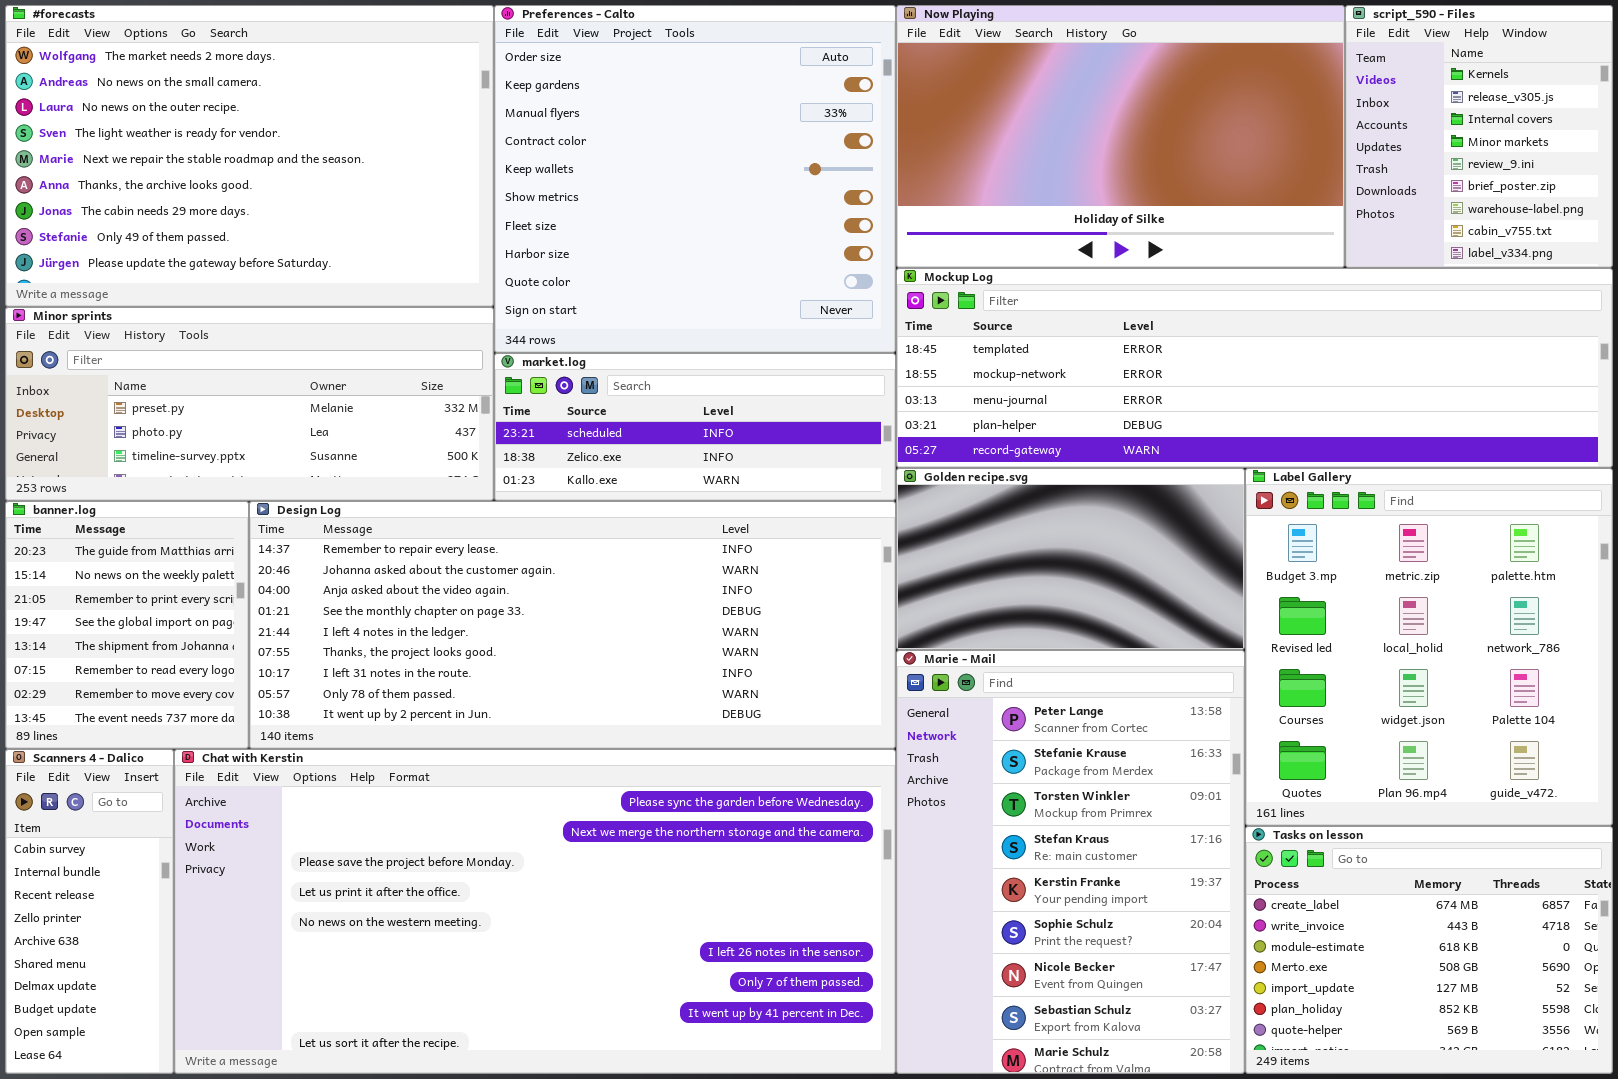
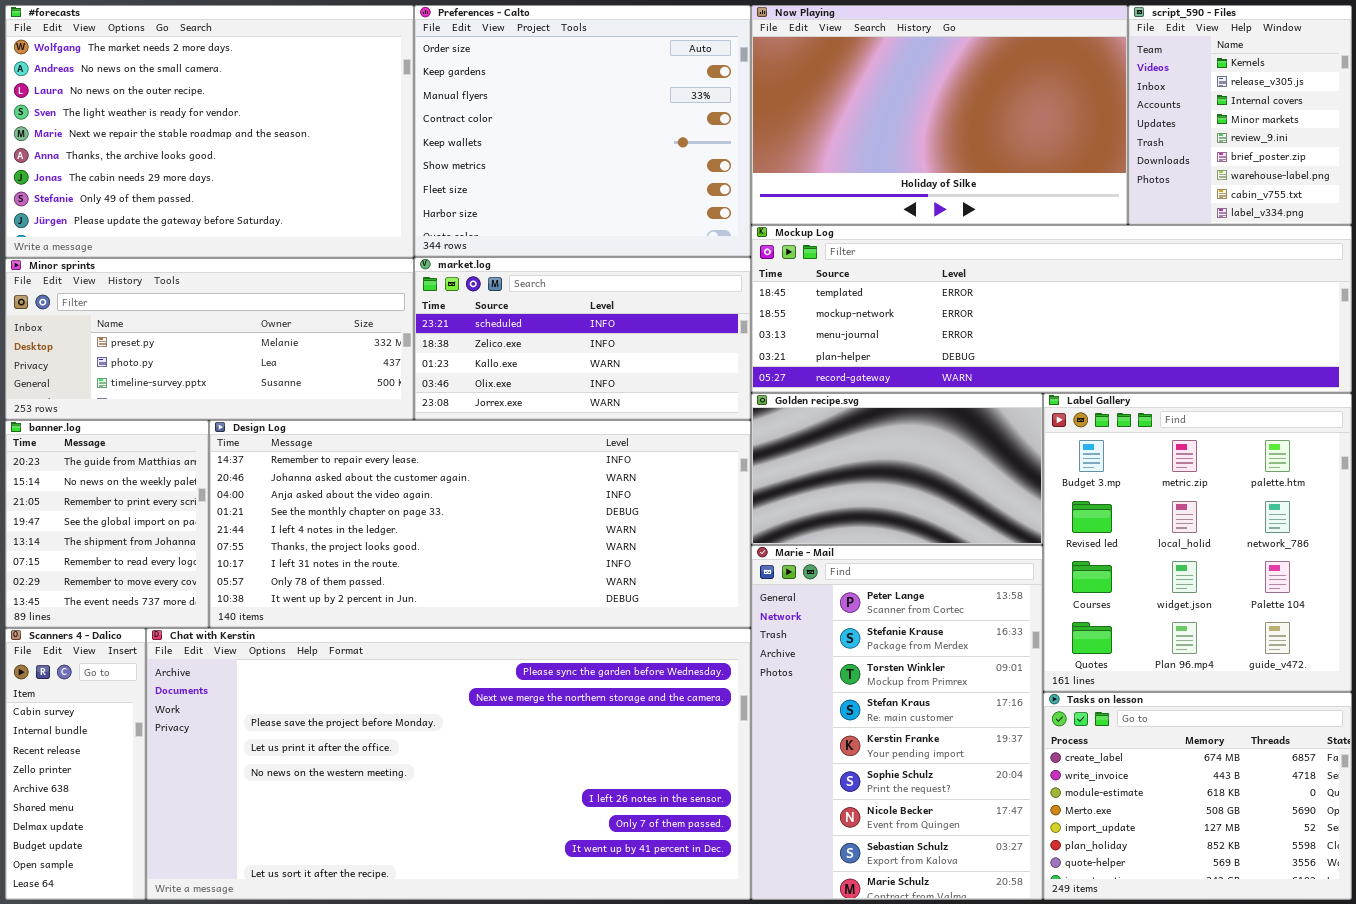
Preferences - Calto: [494,5,896,353] -> [414,5,751,257], resized
market.log: [494,353,896,501] -> [414,257,751,420], resized

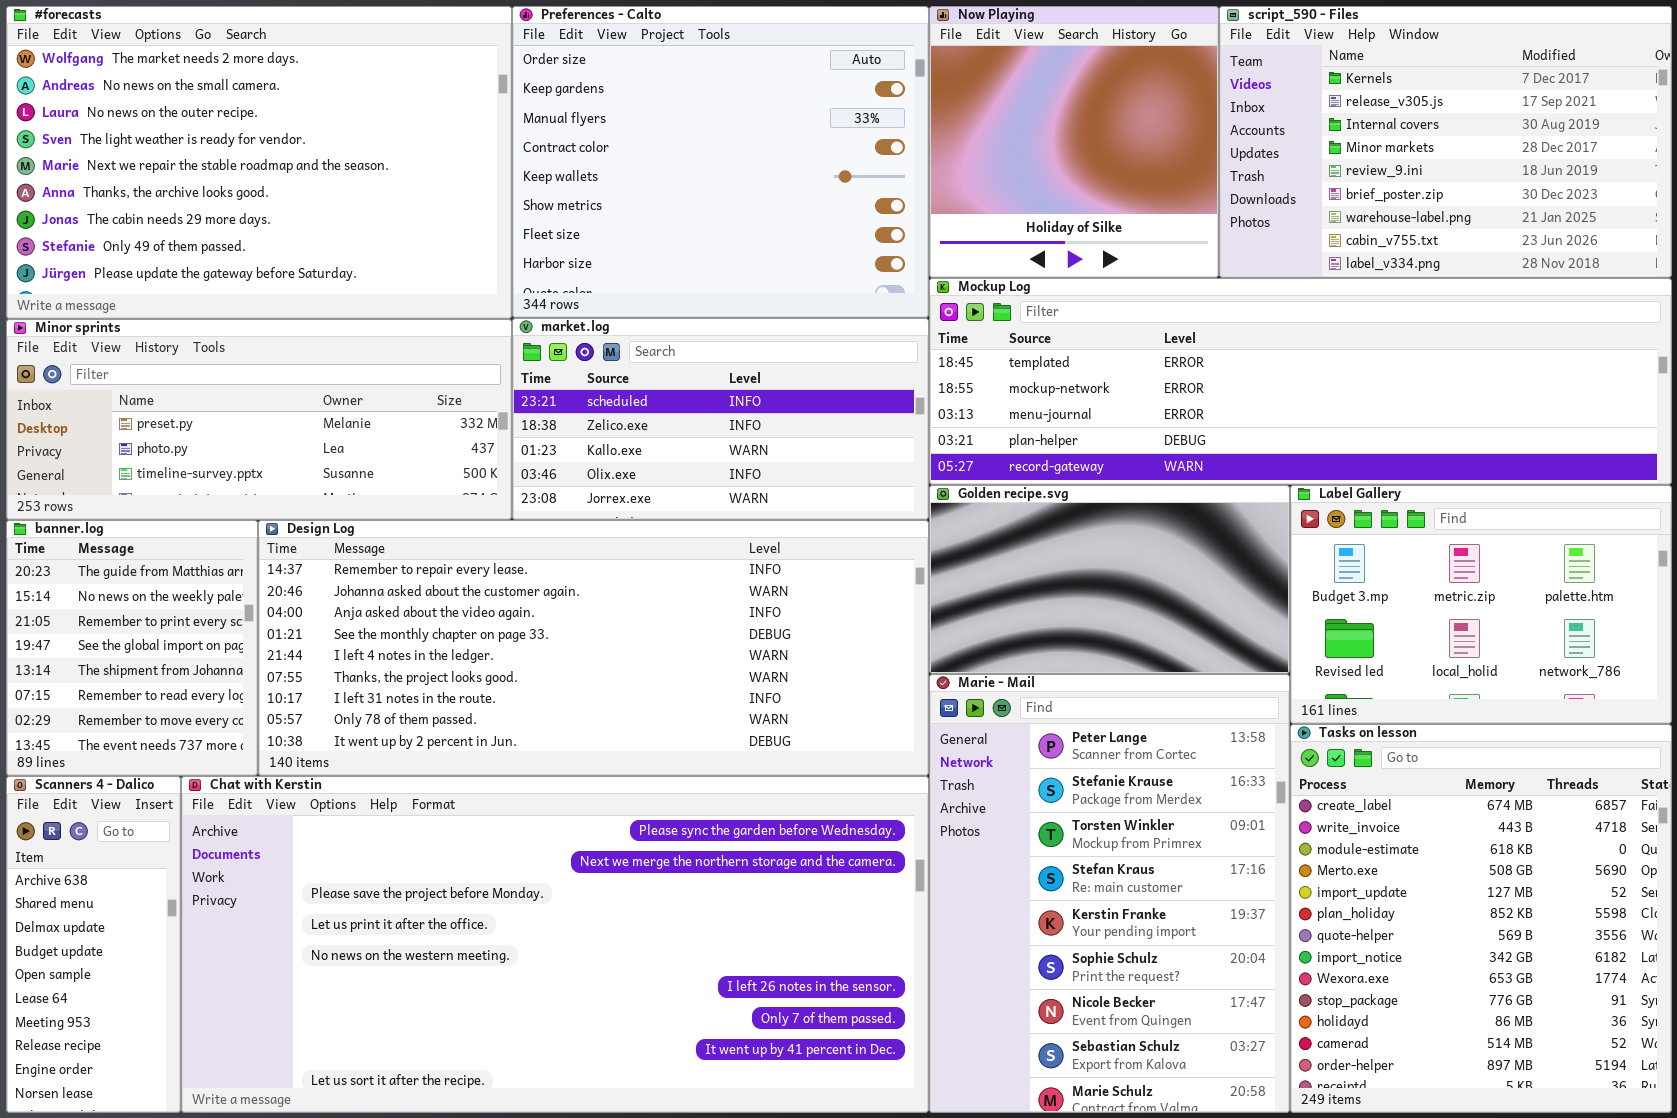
Now Playing: [751,5,1128,225] -> [929,6,1219,278], resized
script_590 - Files: [1128,5,1352,225] -> [1219,6,1672,278], resized
Label Gallery: [1043,393,1352,692] -> [1290,485,1672,724], resized
Scanners 4 - Dalico: [5,628,146,900] -> [6,776,181,1113], scrolled down 4 rows
Tasks on lesson: [1043,692,1352,900] -> [1290,724,1672,1113], resized

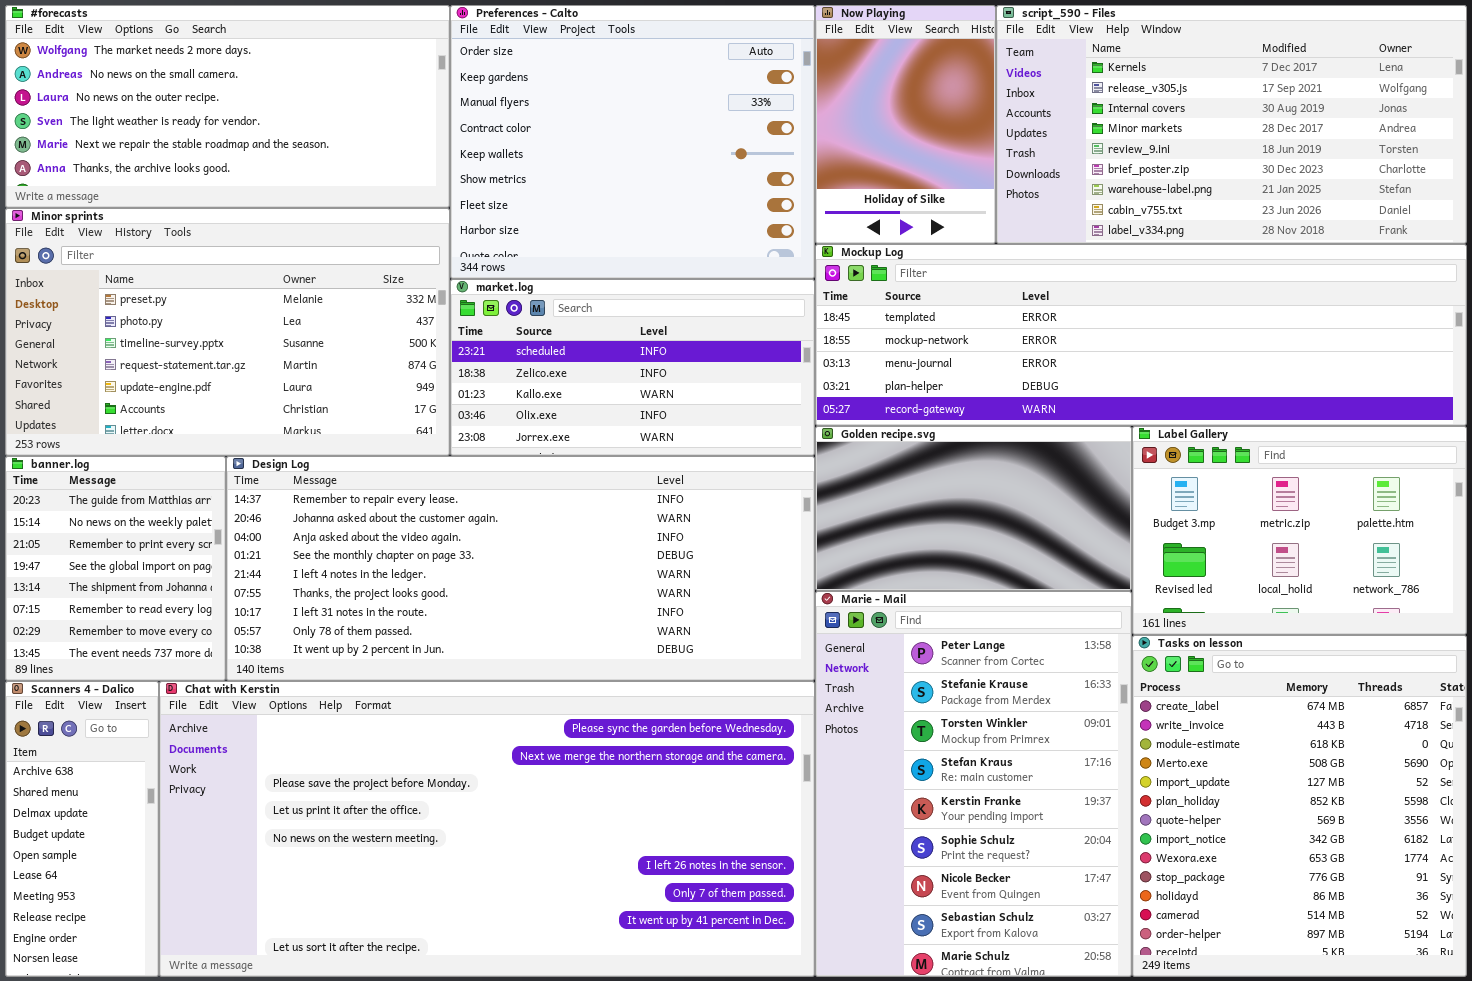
#forecasts: [6,6,512,319] -> [5,5,450,208], resized
Now Playing: [929,6,1219,278] -> [815,5,996,244], resized
script_590 - Files: [1219,6,1672,278] -> [996,5,1467,244], resized
Minor sprints: [6,319,512,520] -> [5,208,450,456], resized

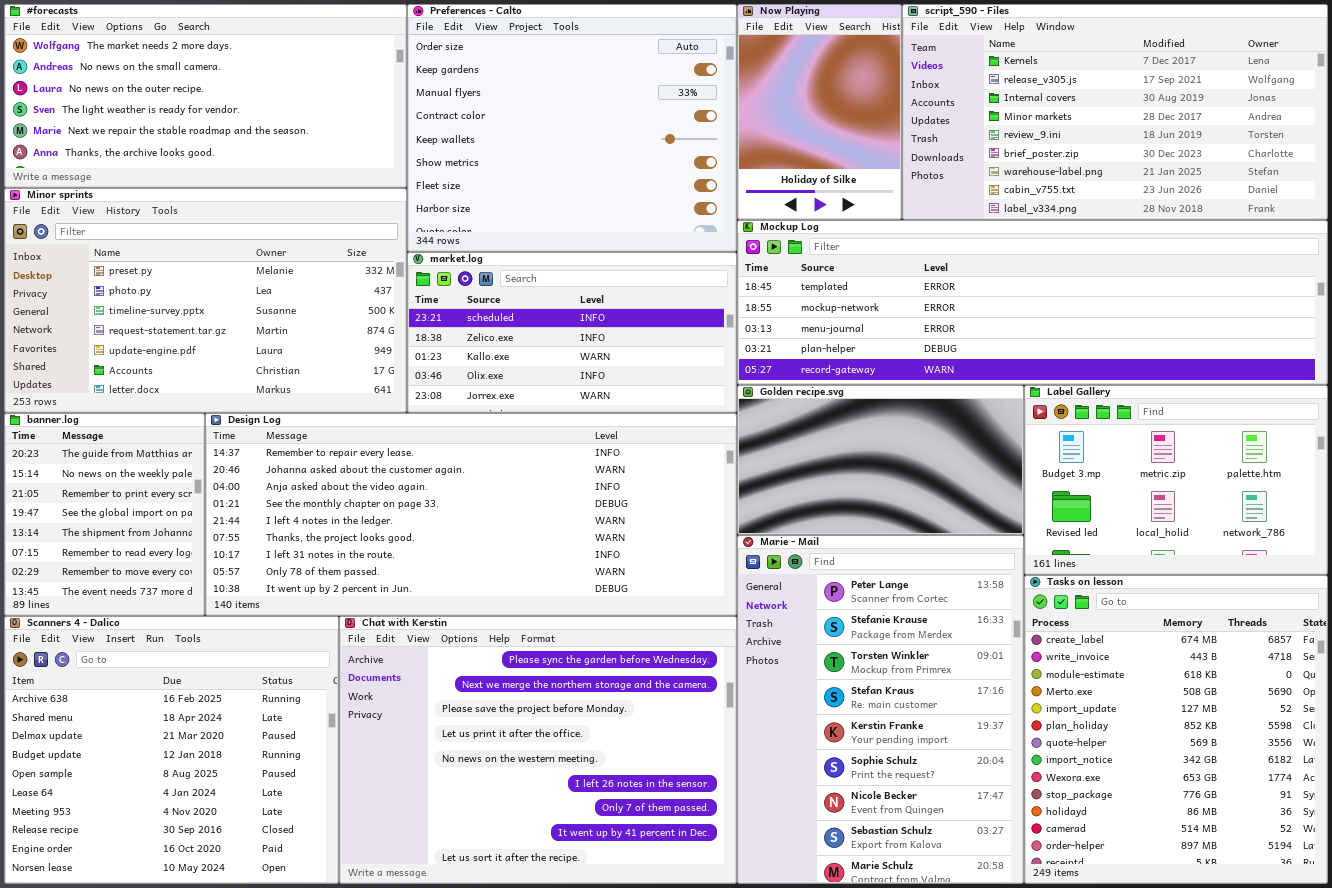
Scanners 4 - Dalico: [5,681,159,977] -> [4,616,339,884], resized
Chat with Kerstin: [159,681,815,977] -> [339,616,737,884], resized

